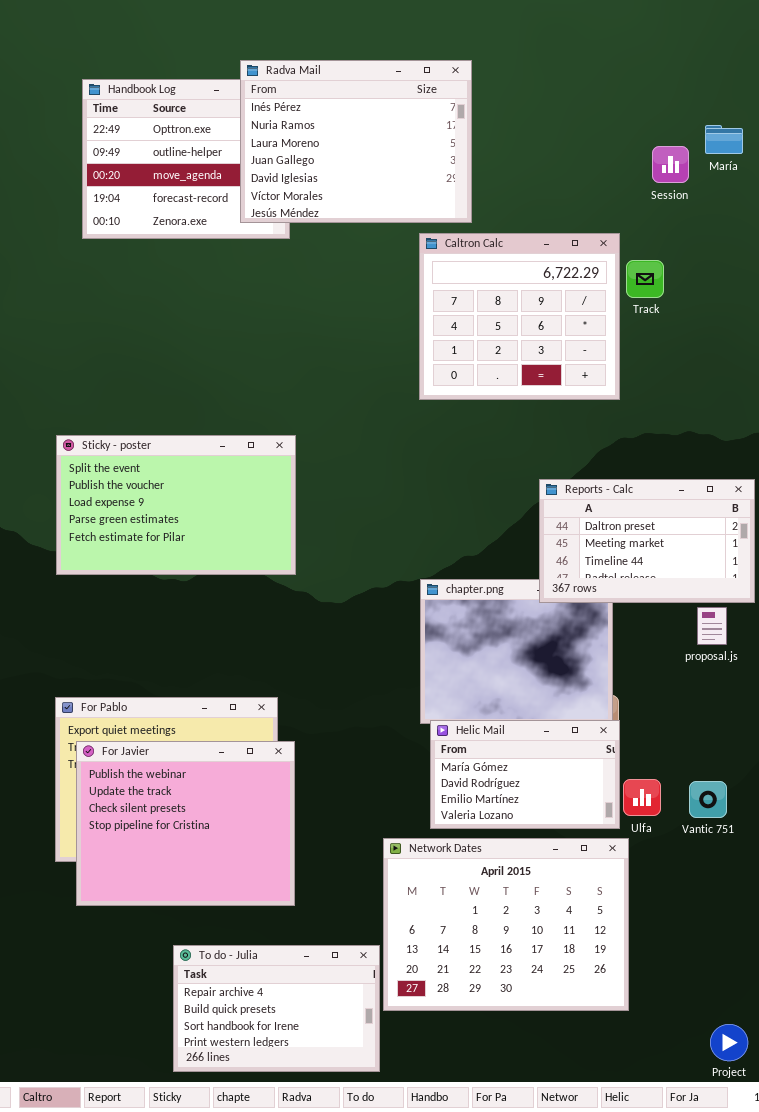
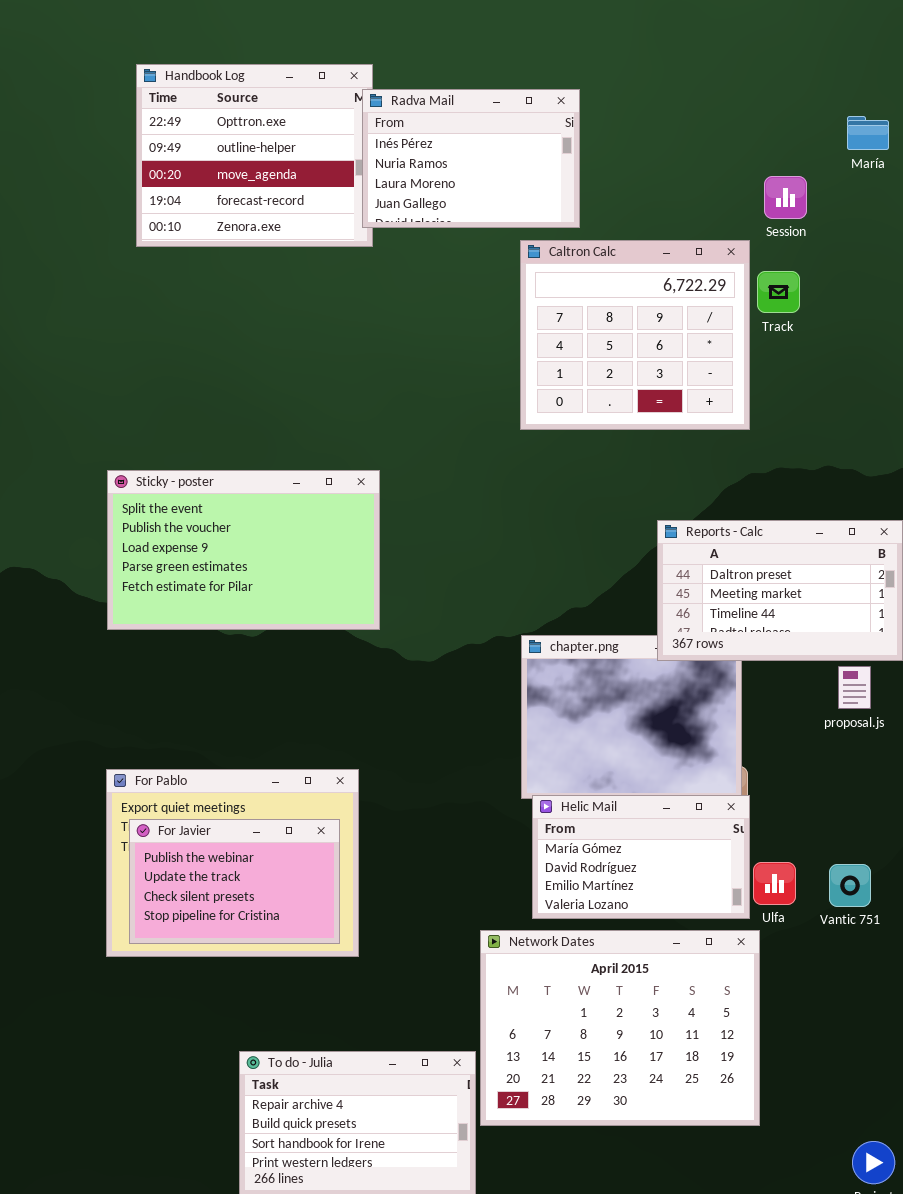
Radva Mail: [240,60,472,223] -> [362,89,580,228], resized
Session: [652,146,689,183] -> [764,176,807,219], moved
For Javier: [76,741,295,906] -> [129,819,340,944], resized

